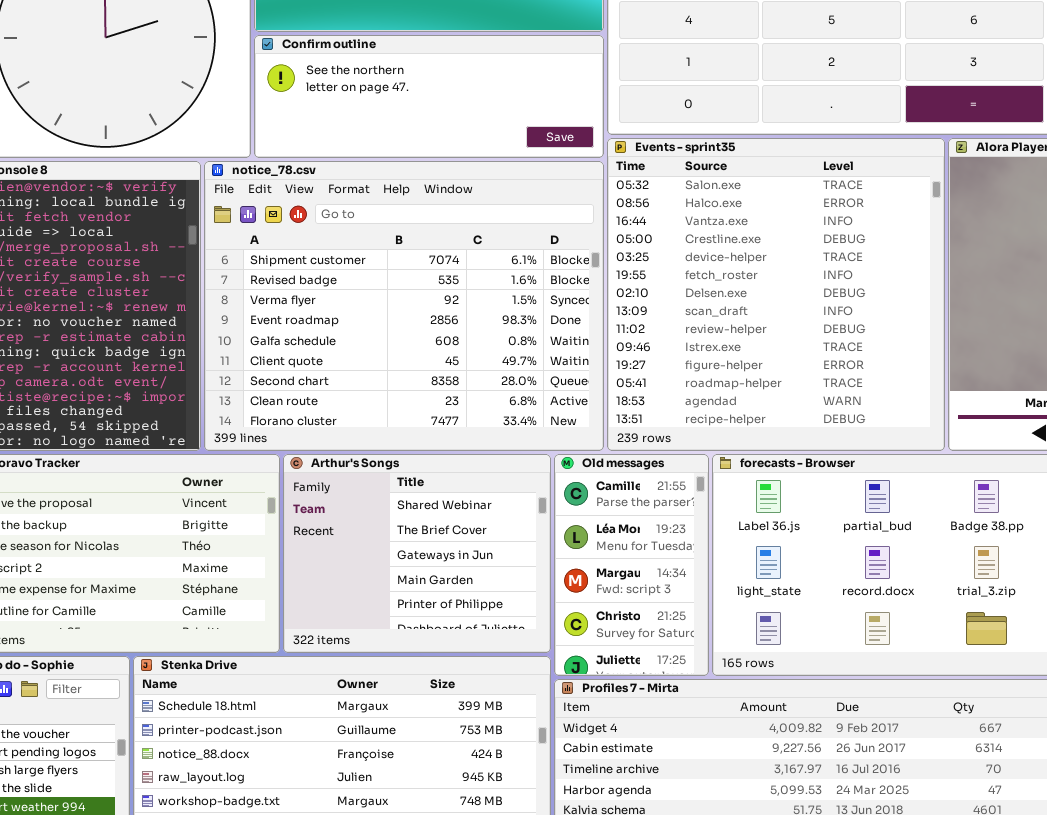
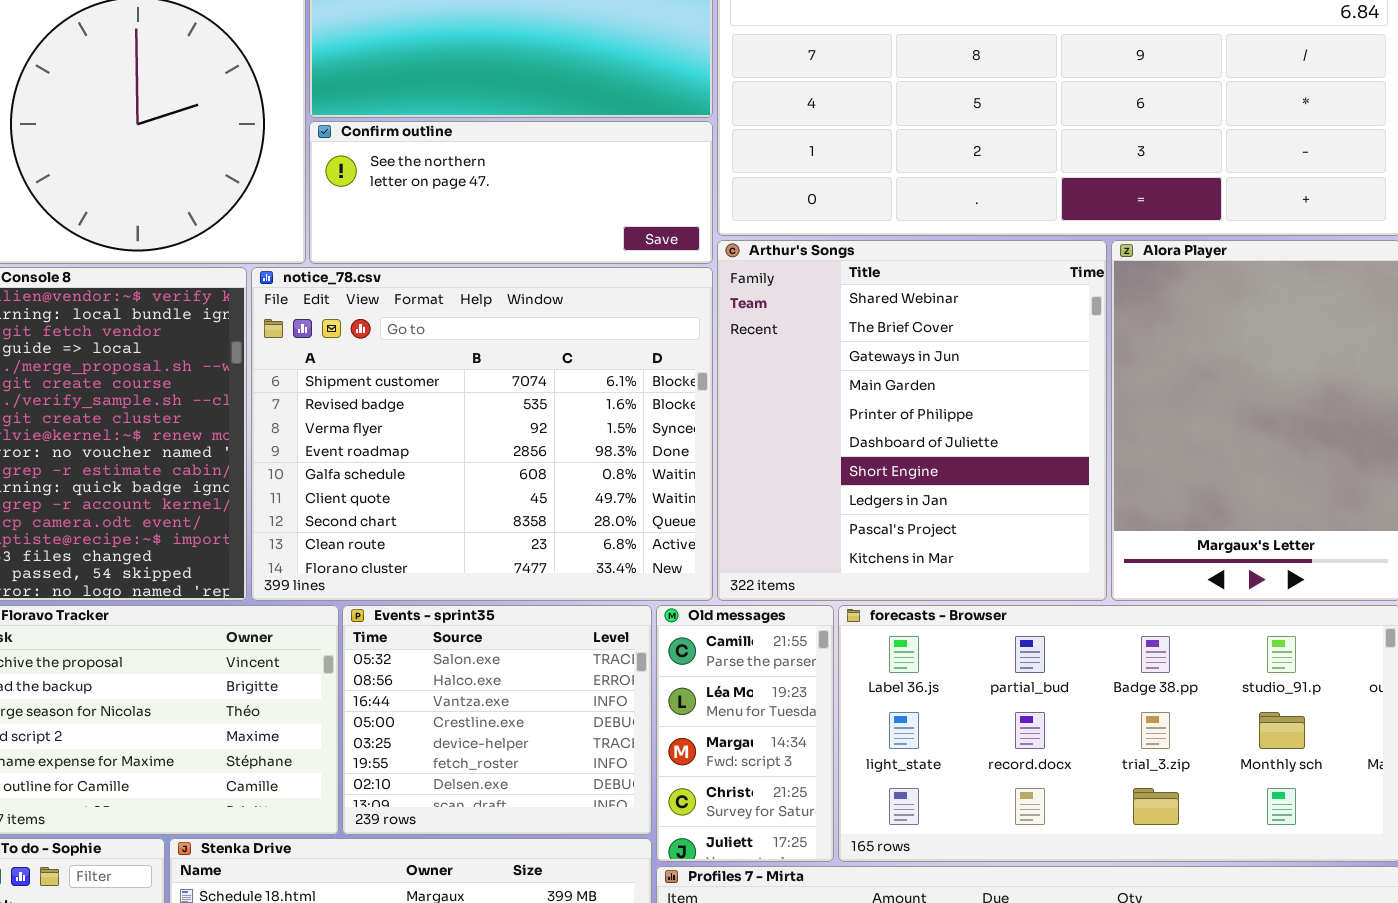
Events - sprint35: [607,138,945,451] -> [342,605,652,835], moved, resized
Arthur's Songs: [283,454,551,653] -> [717,240,1107,601], moved, resized

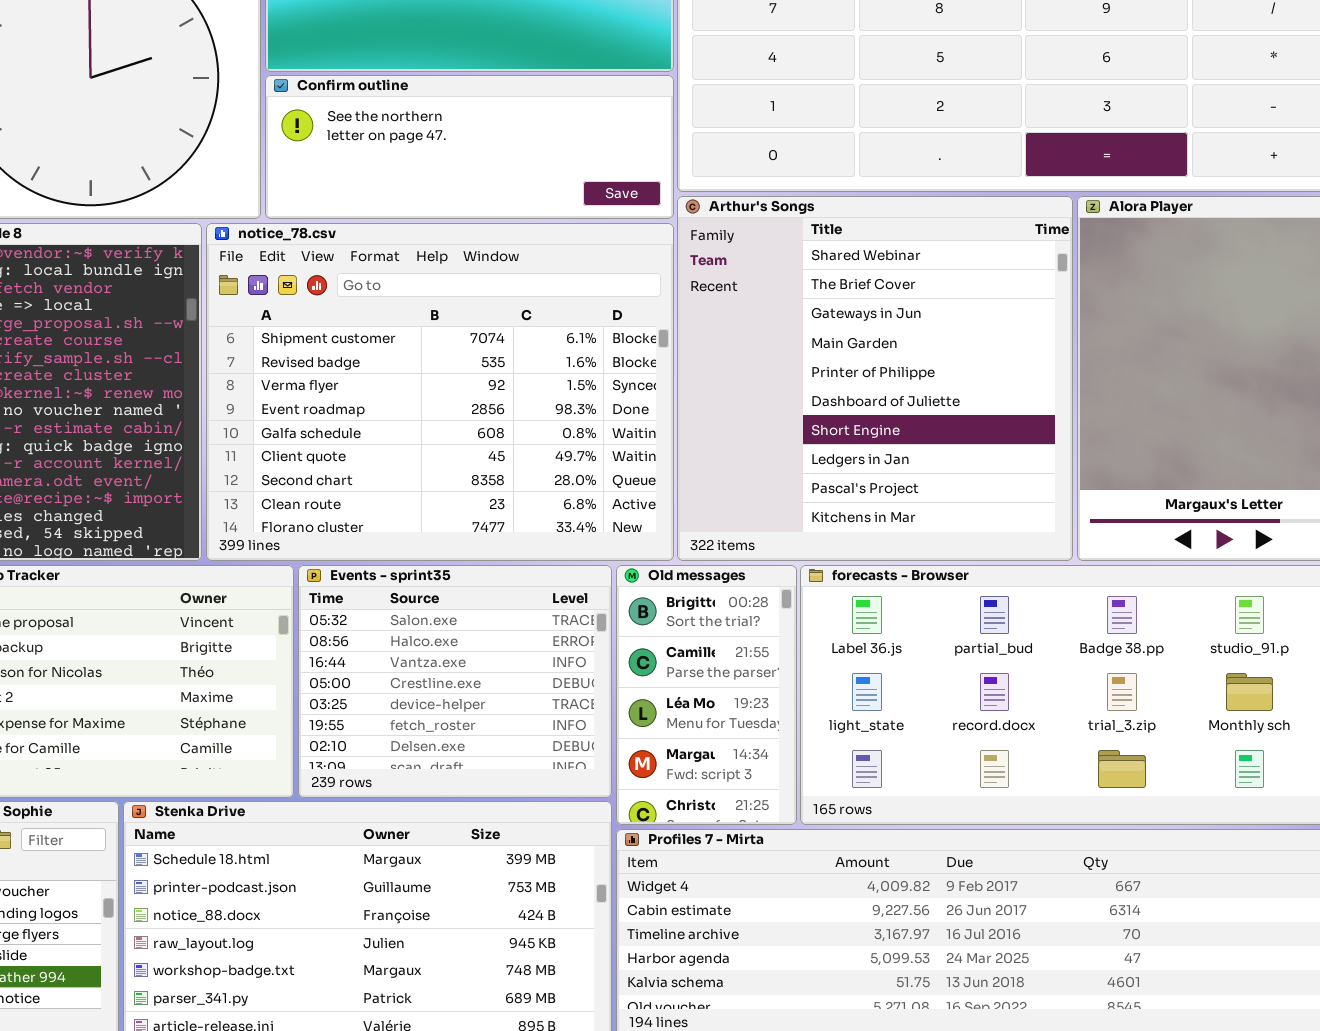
Old messages: [656,605,834,862] -> [616,565,797,825], scrolled up 1 row

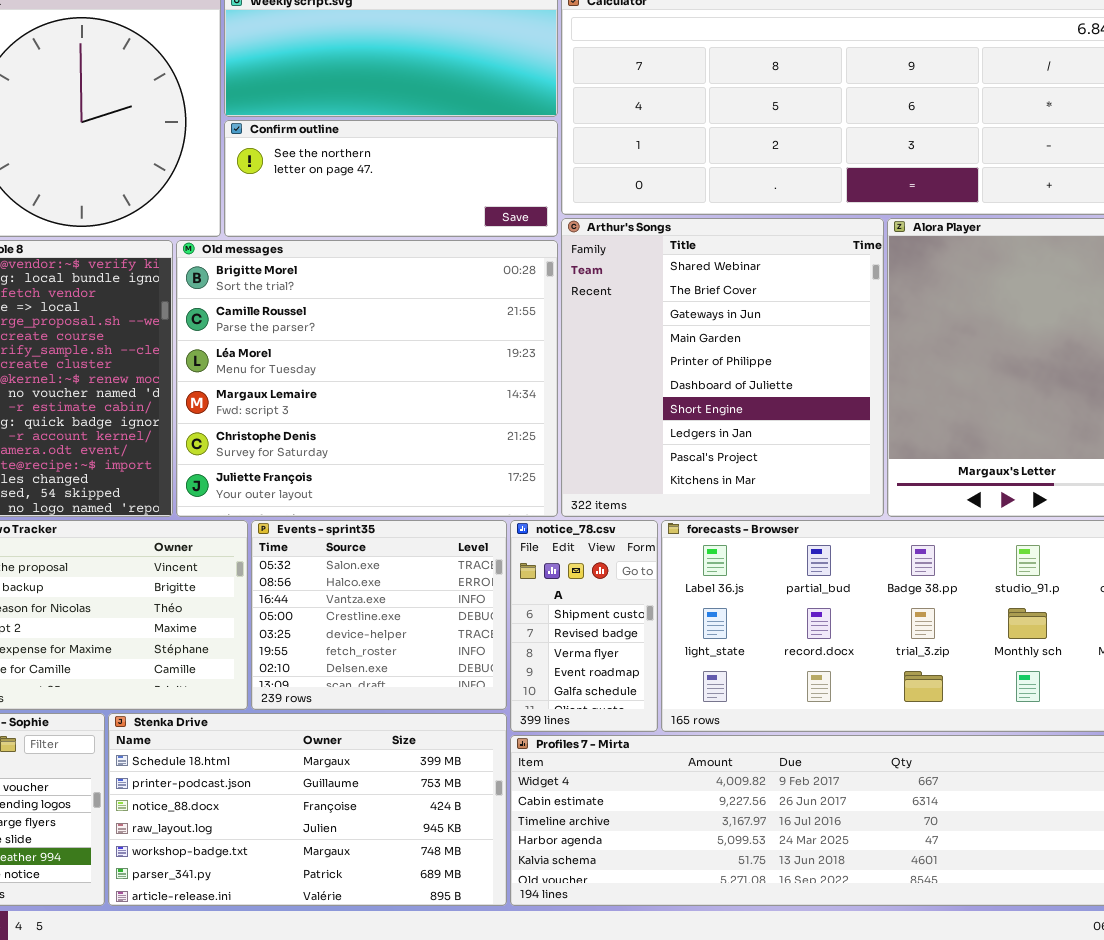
notice_78.csv: [206,223,674,561] -> [510,520,658,732], moved, resized
Old messages: [616,565,797,825] -> [176,240,558,517], moved, resized

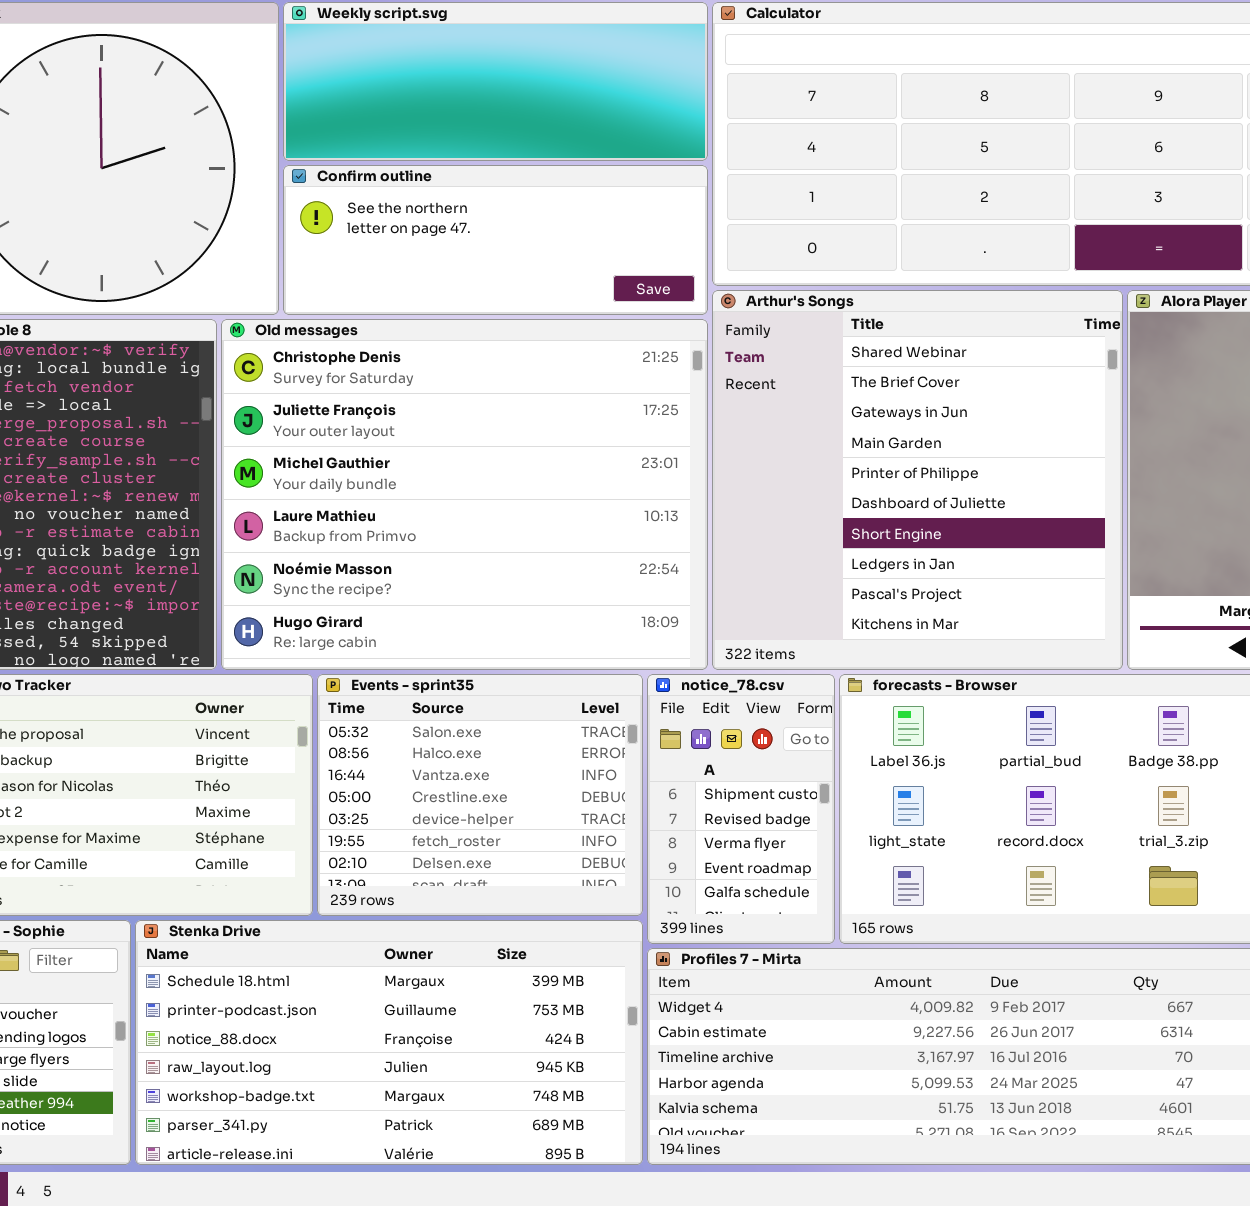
Old messages: [176,240,558,517] -> [221,319,708,670], scrolled down 4 rows

